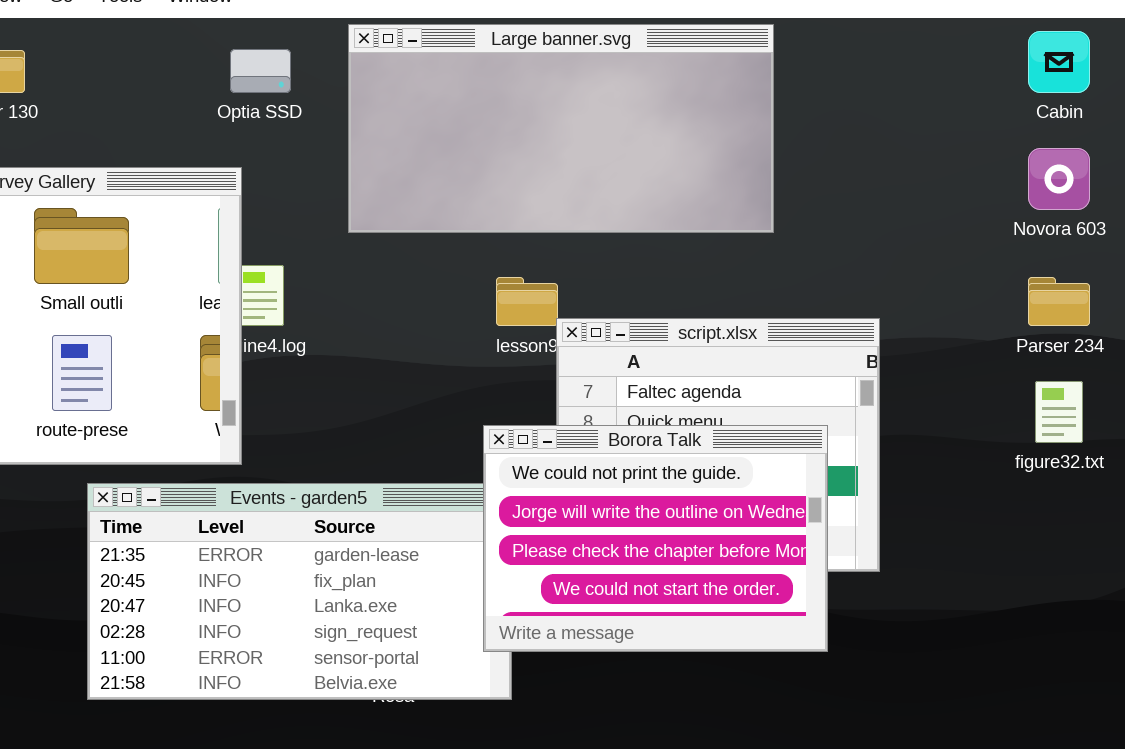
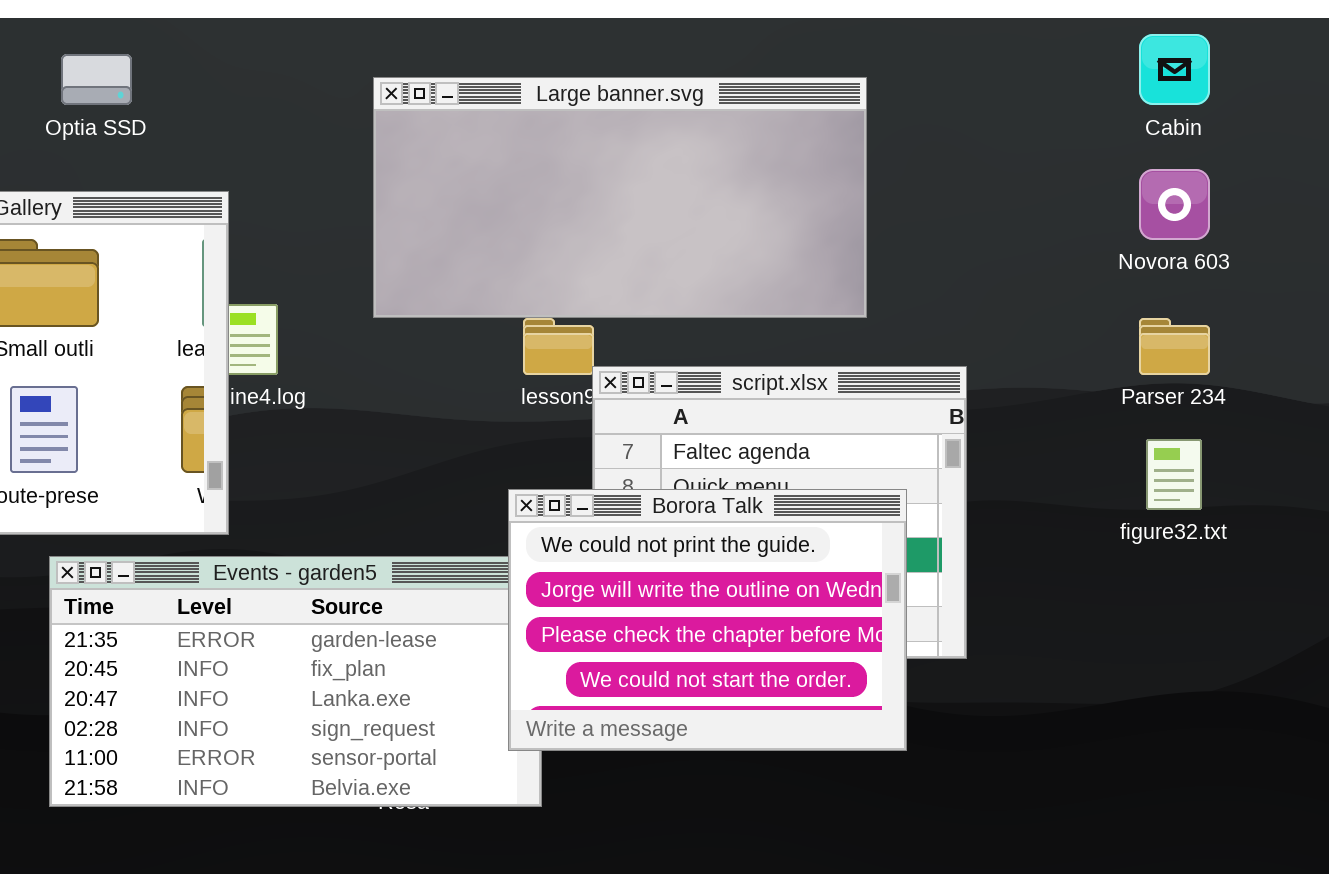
Large banner.svg: [348,24,774,233] -> [373,77,867,318], moved
Optia SSD: [230,49,291,93] -> [61,54,132,105], moved

